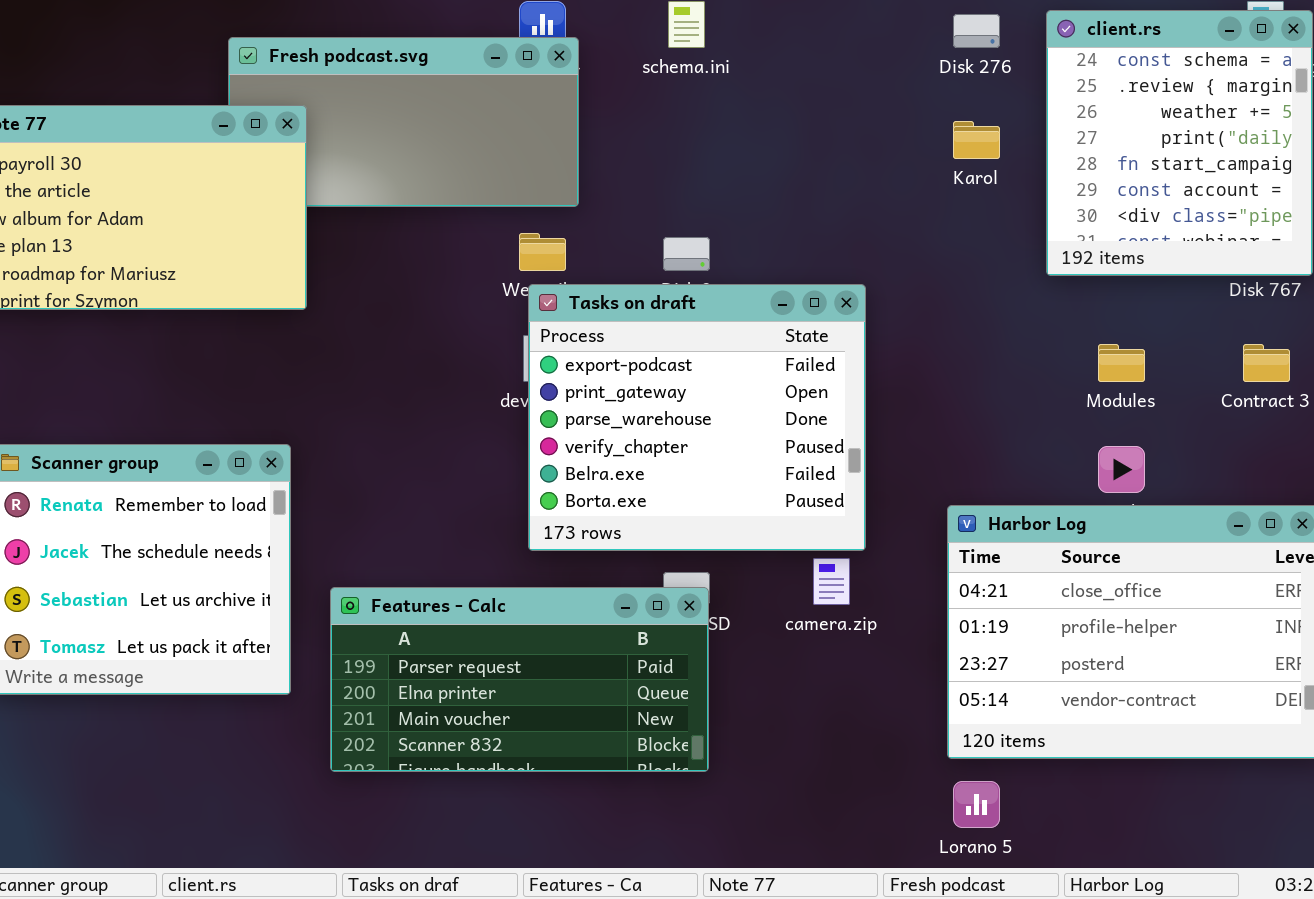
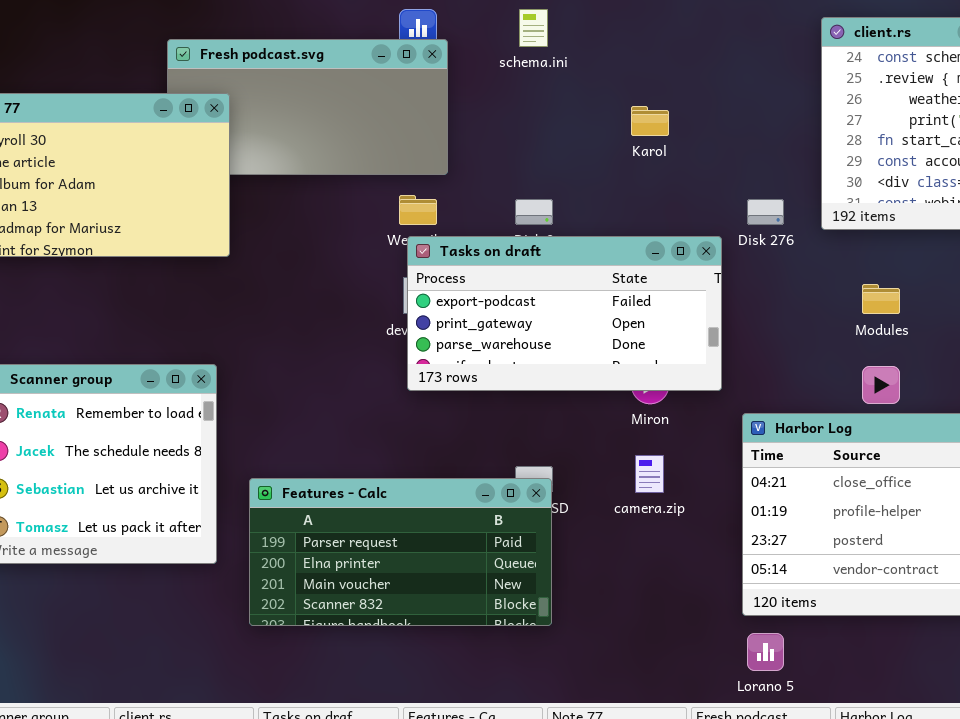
Disk 276: [953,14,1000,48] -> [747,199,784,225], moved
Karol: [953,121,1000,159] -> [631,106,669,136], moved
Tasks on draft: [528,284,866,551] -> [407,236,722,391], resized

